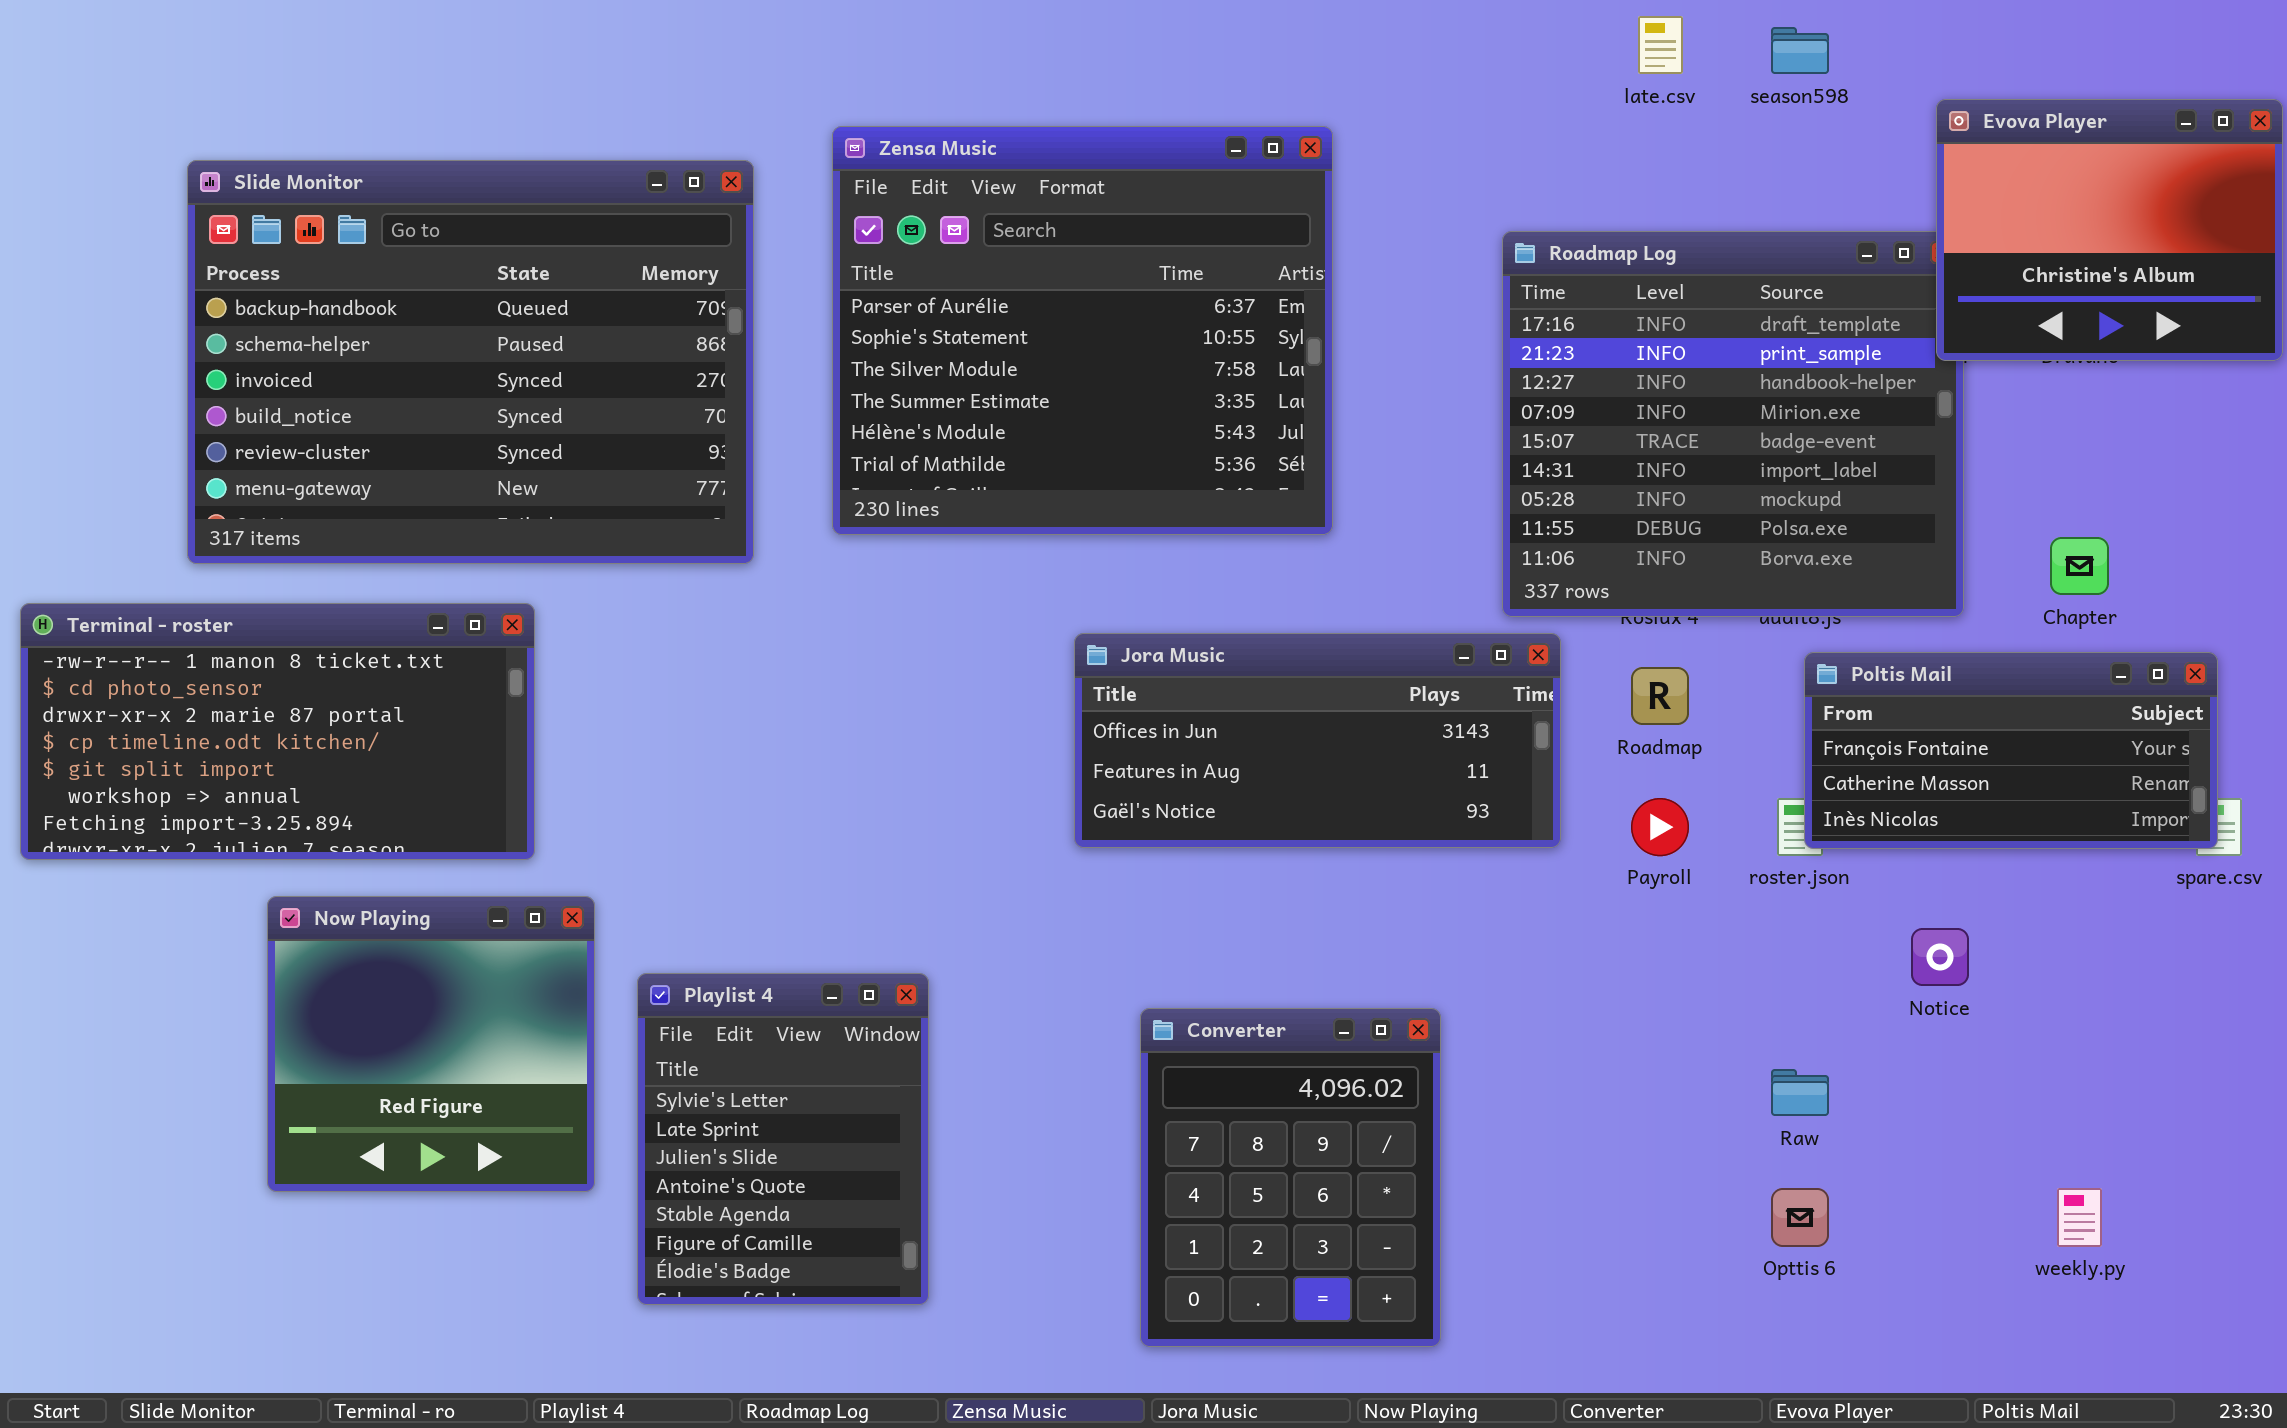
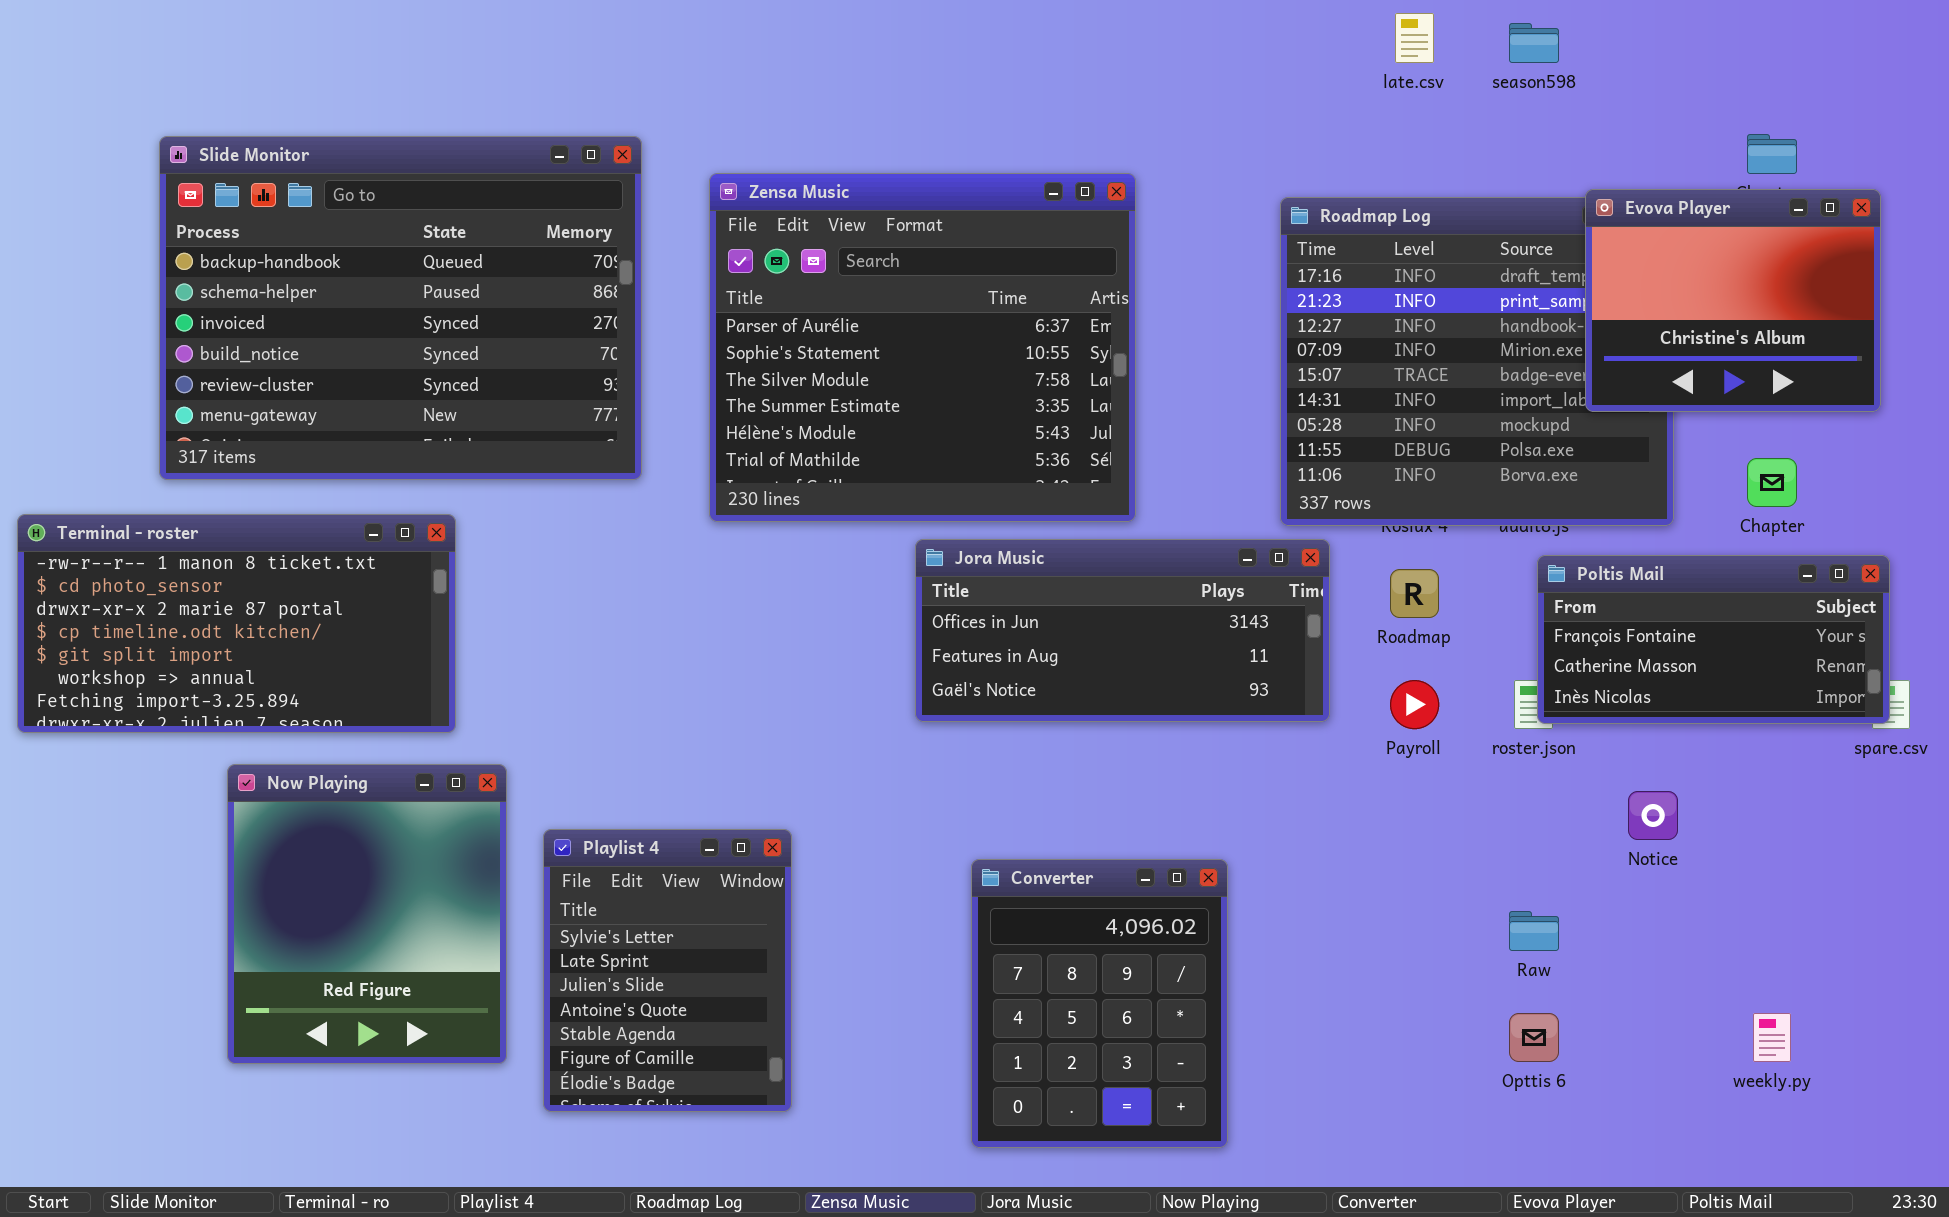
Evova Player: [1936,99,2283,361] -> [1585,189,1881,412], moved
Zensa Music: [832,126,1333,535] -> [709,173,1136,522], moved
Now Playing: [267,896,595,1192] -> [227,764,507,1064], resized

